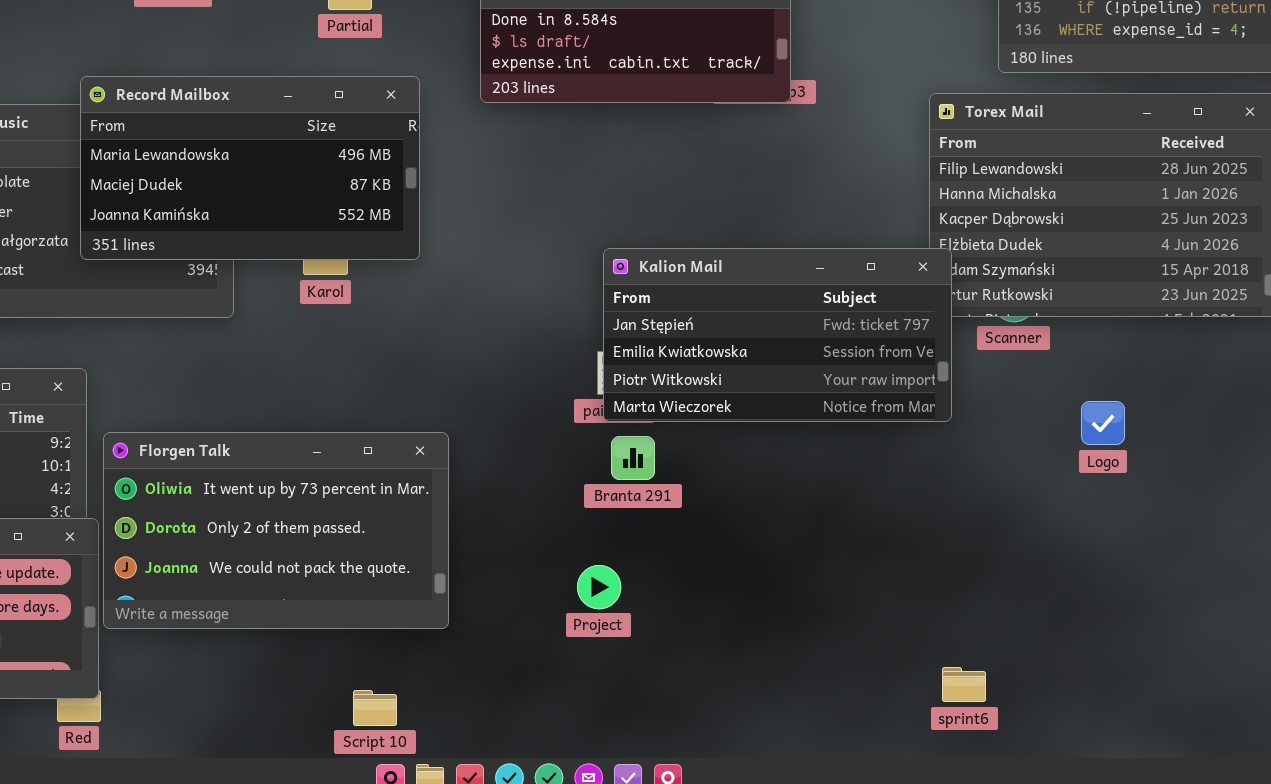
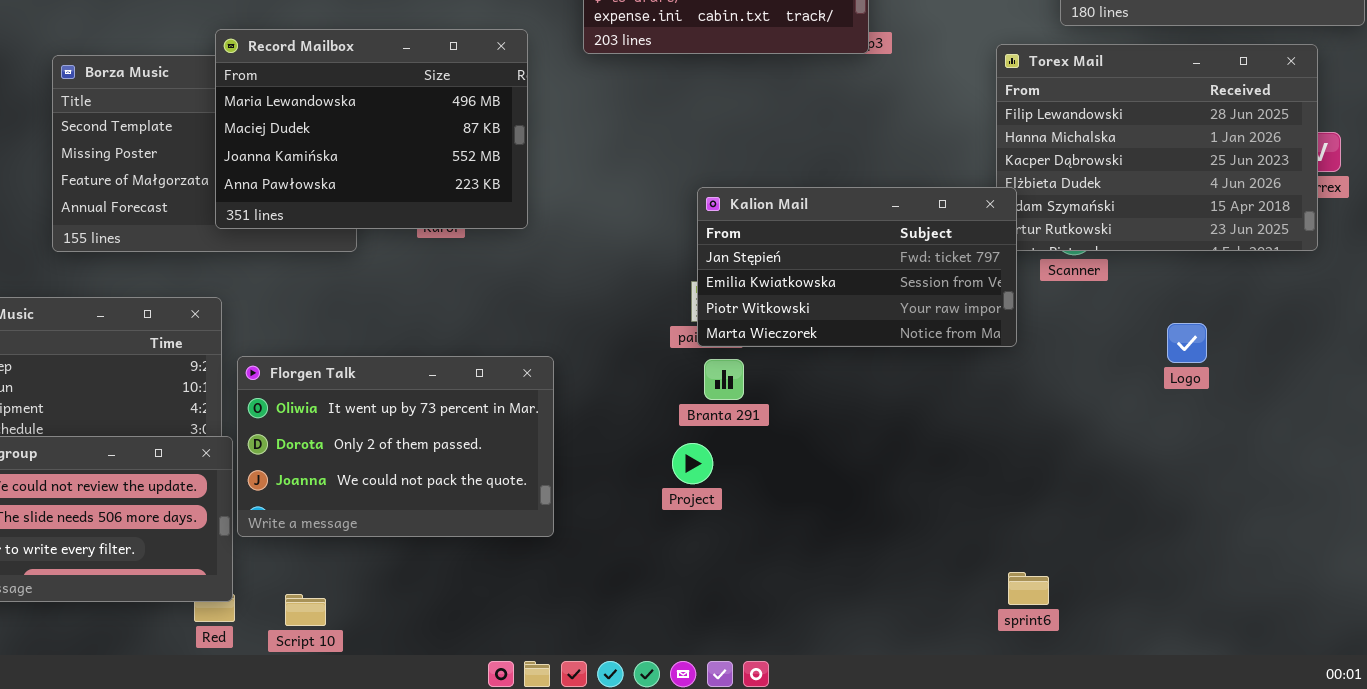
Record Mailbox: [80,76,420,260] -> [215,29,528,229], resized
Logo: [1081,401,1125,445] -> [1167,323,1207,363], moved
Project: [577,565,621,609] -> [672,443,713,484], moved
Script 10: [353,690,397,726] -> [285,594,326,626], moved

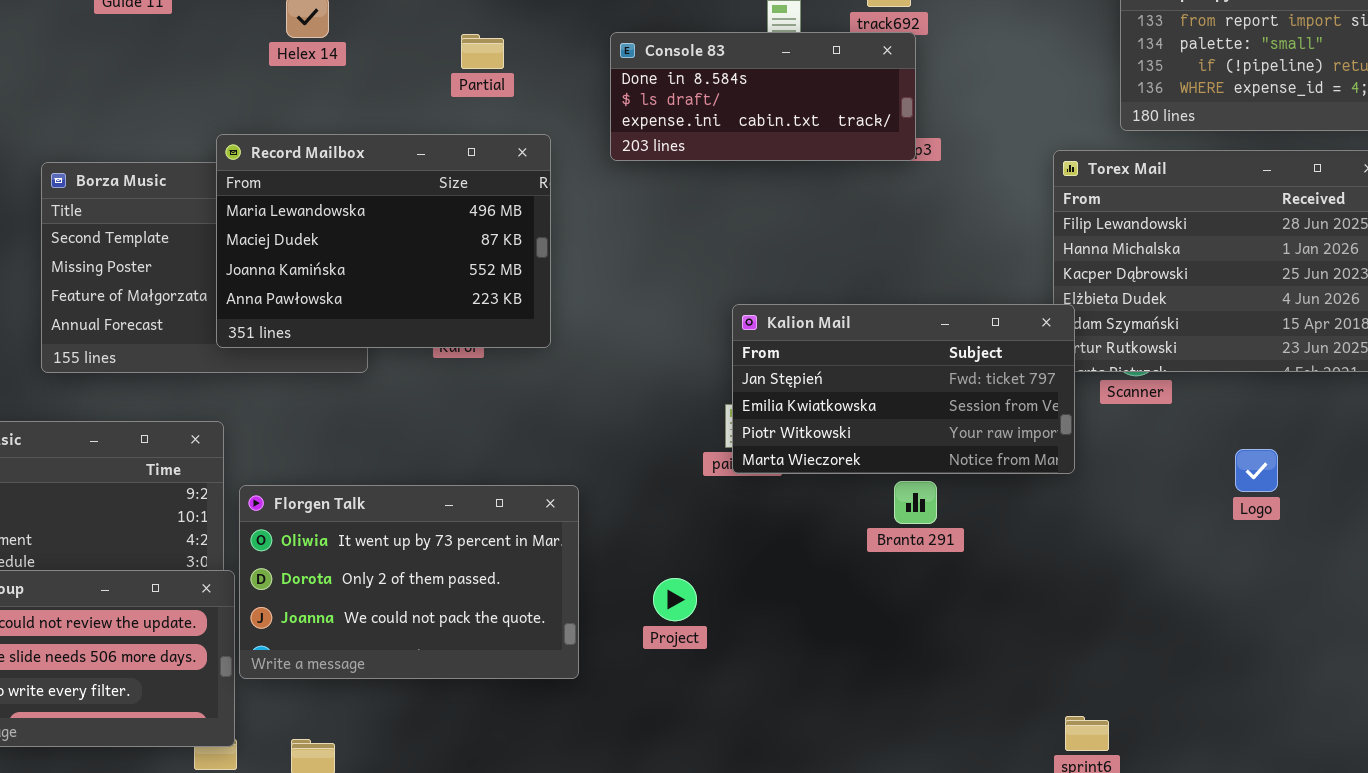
Branta 291: [704,359,744,400] -> [894,481,937,524], moved
Project: [672,443,713,484] -> [653,578,697,621], moved

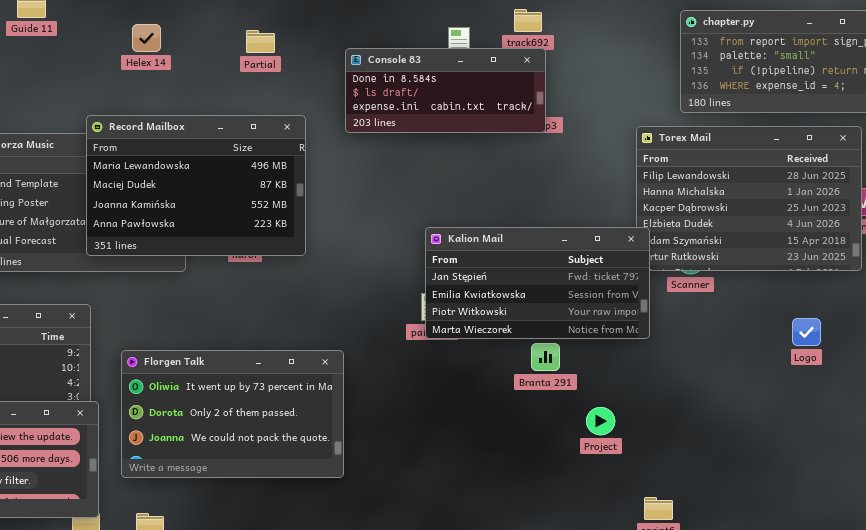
Partial: [461,34,504,69] -> [246,30,275,53], moved
Logo: [1235,449,1278,492] -> [792,318,821,346], moved
Florgen Talk: [239,485,579,679] -> [121,350,344,478], moved
Project: [653,578,697,621] -> [586,407,615,435], moved

